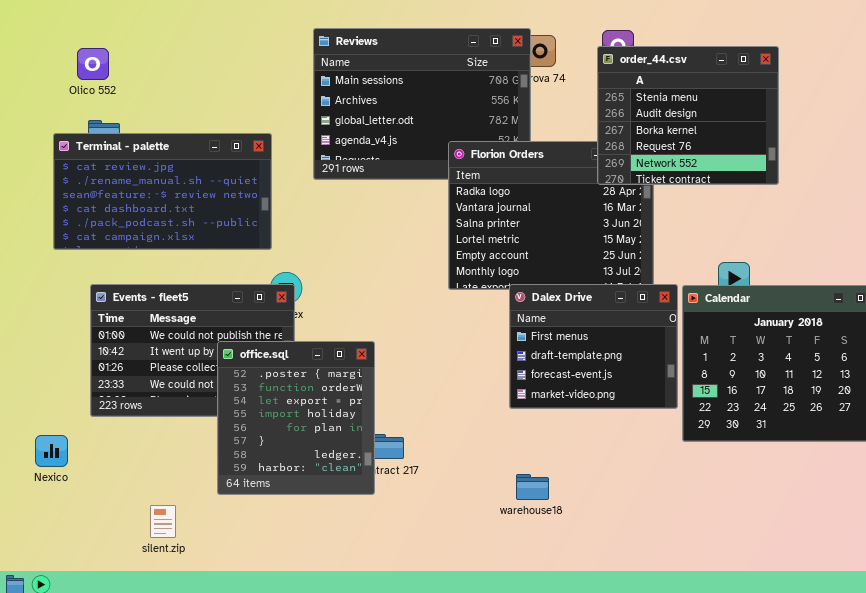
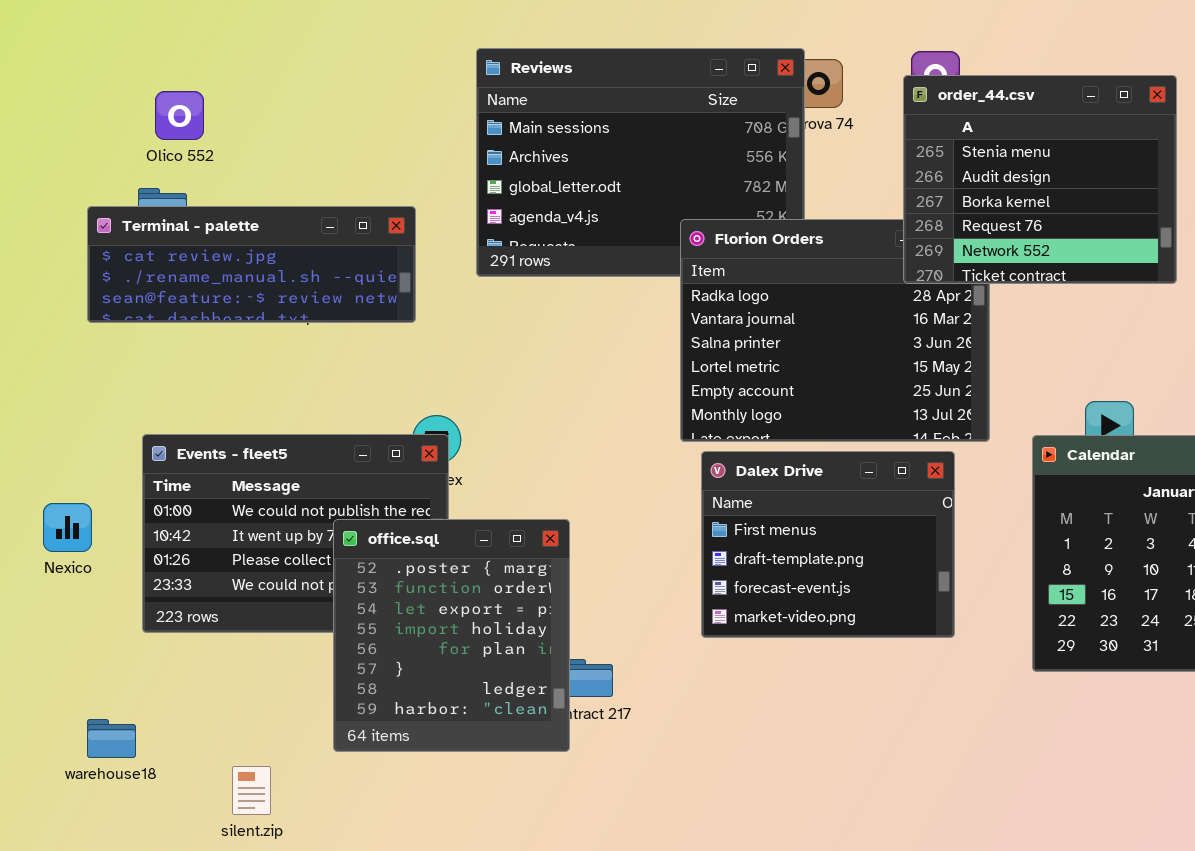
Olico 552: [77,48,109,80] -> [155,91,204,140], moved
Terminal - palette: [53,133,272,250] -> [87,206,416,323], resized
Dalex Drive: [509,284,678,409] -> [701,451,955,638], moved
Nexico: [35,435,68,467] -> [43,503,92,552], moved
warehouse18: [516,474,549,500] -> [87,719,136,758], moved

